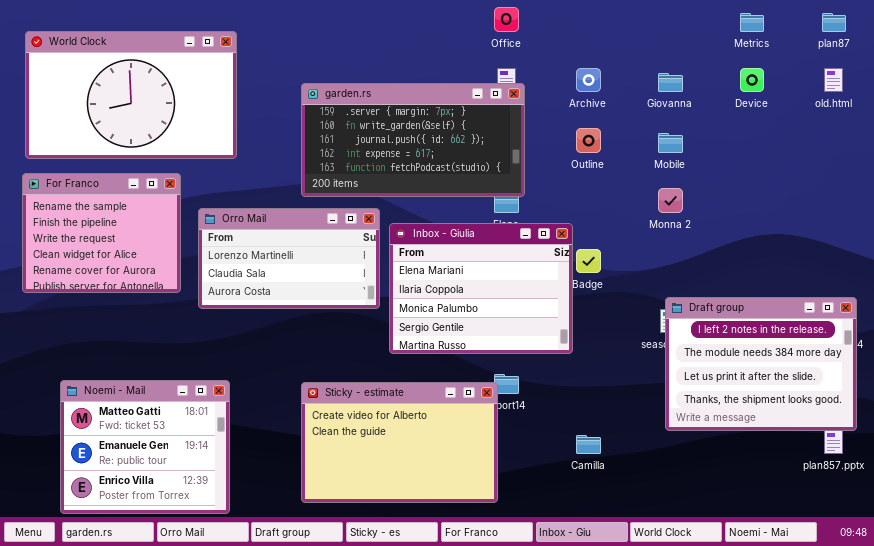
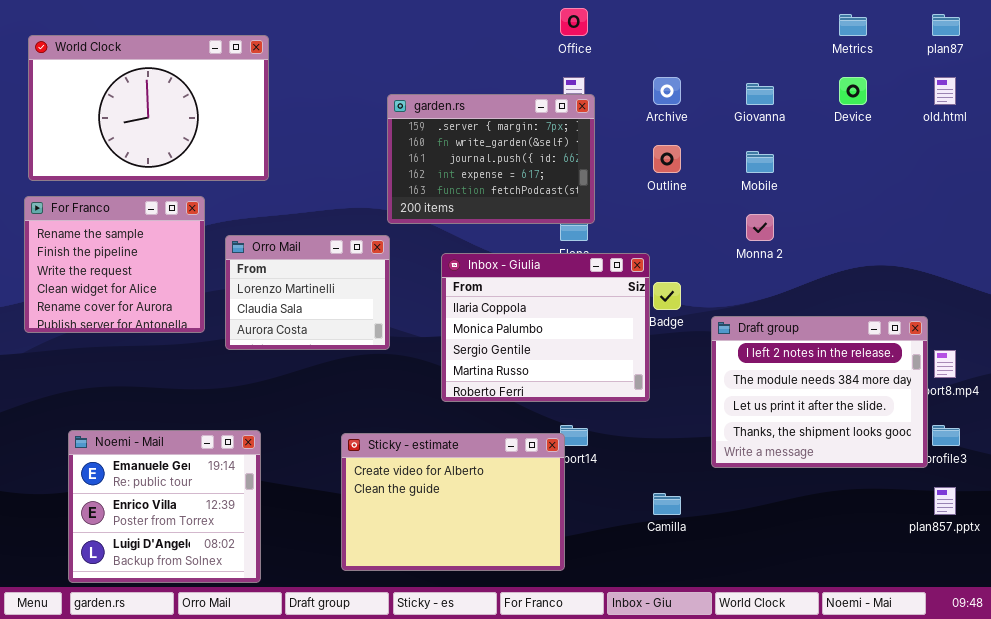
garden.rs: [301,83,525,197] -> [387,94,595,224], resized
Orro Mail: [198,208,380,309] -> [225,235,390,350], resized
Inbox - Giulia: [389,223,573,354] -> [441,253,650,402], scrolled down 1 row
Draft group: [665,297,857,431] -> [711,316,928,468], moved
Noemi - Mail: [60,380,230,514] -> [68,430,261,583], scrolled down 1 row

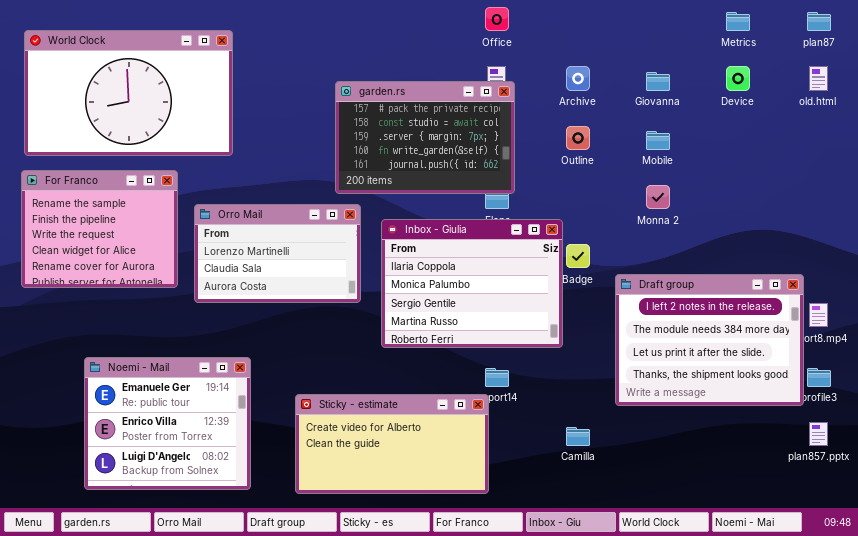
garden.rs: [387,94,595,224] -> [335,81,515,194], scrolled up 2 rows
Orro Mail: [225,235,390,350] -> [194,204,361,303], resized
Noemi - Mail: [68,430,261,583] -> [84,357,251,490], moved
Sticky - estimate: [341,433,565,571] -> [295,394,489,494], resized

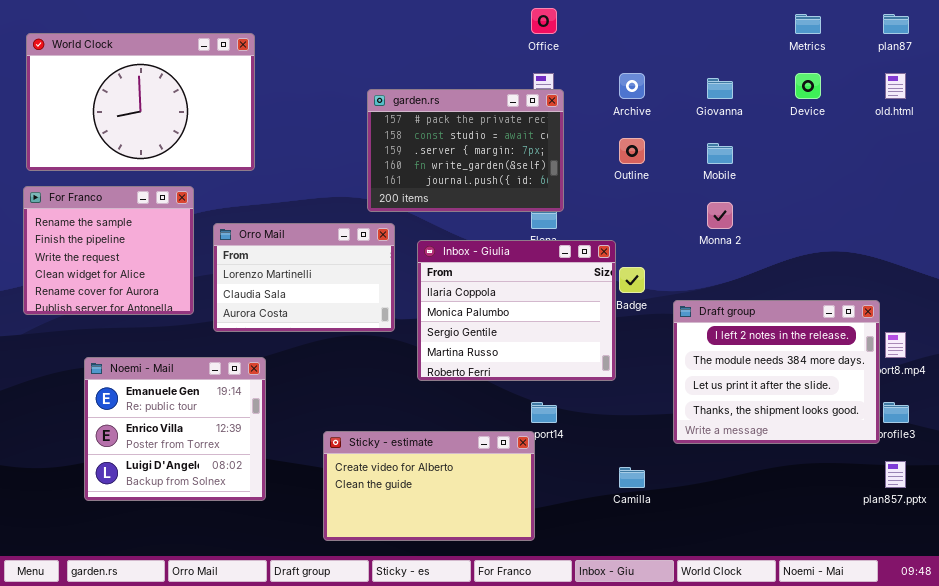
Noemi - Mail: [84,357,251,490] -> [84,357,266,501], moved

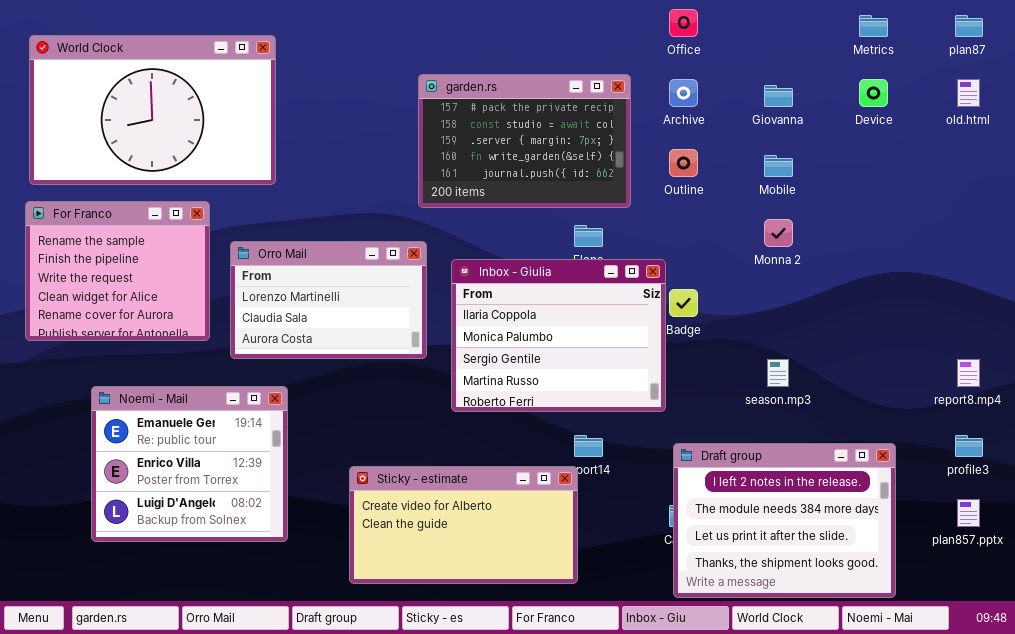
Office: [531,8,557,34] -> [669,9,698,37], moved
garden.rs: [367,89,564,212] -> [418,74,631,208], moved
Draft group: [673,300,880,444] -> [673,443,896,598], moved

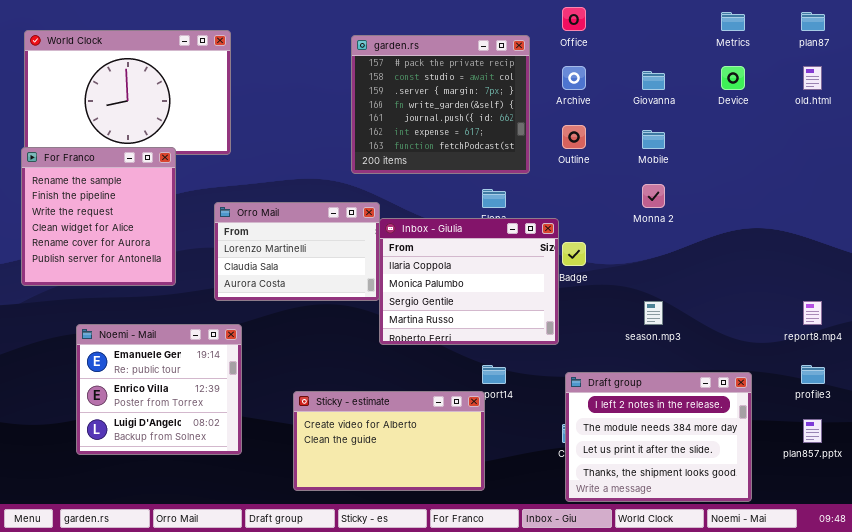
garden.rs: [418,74,631,208] -> [351,35,530,174], resized
For Franco: [25,201,210,341] -> [21,147,176,286], resized
Orro Mail: [230,241,427,359] -> [214,202,380,301], moved

